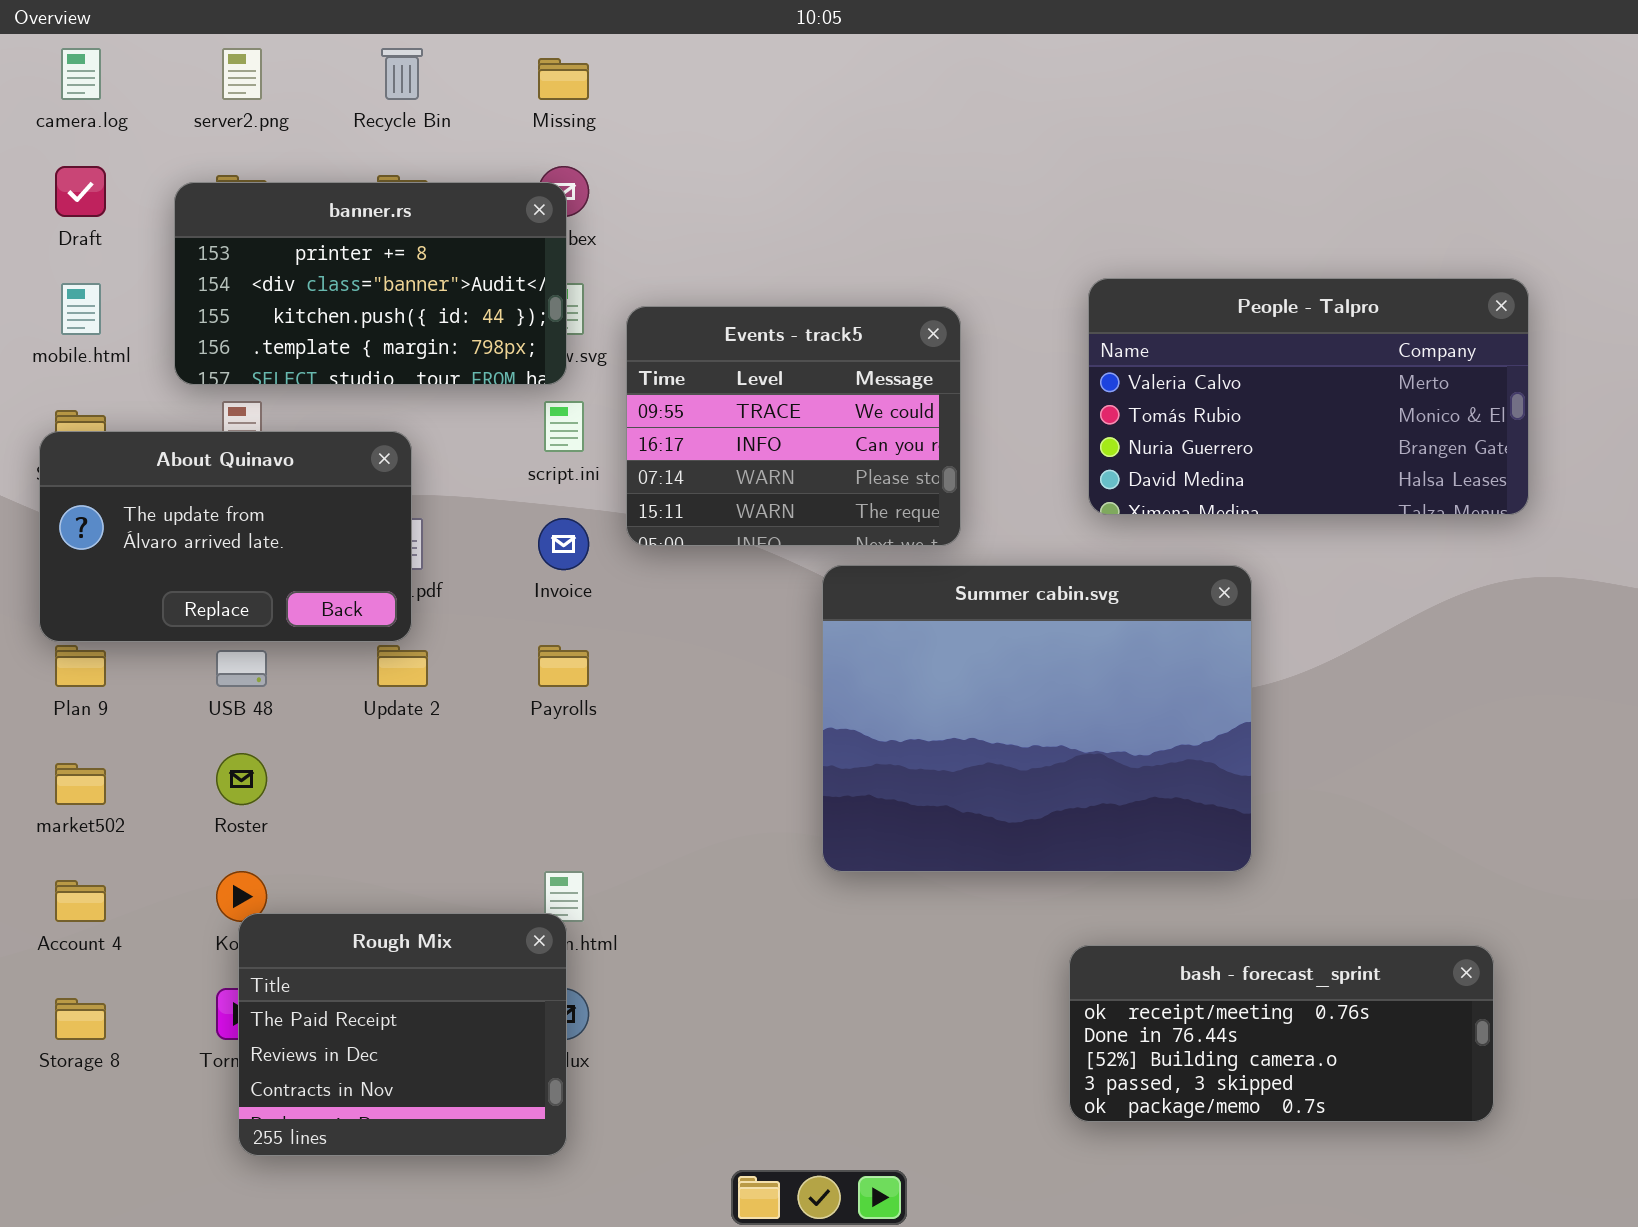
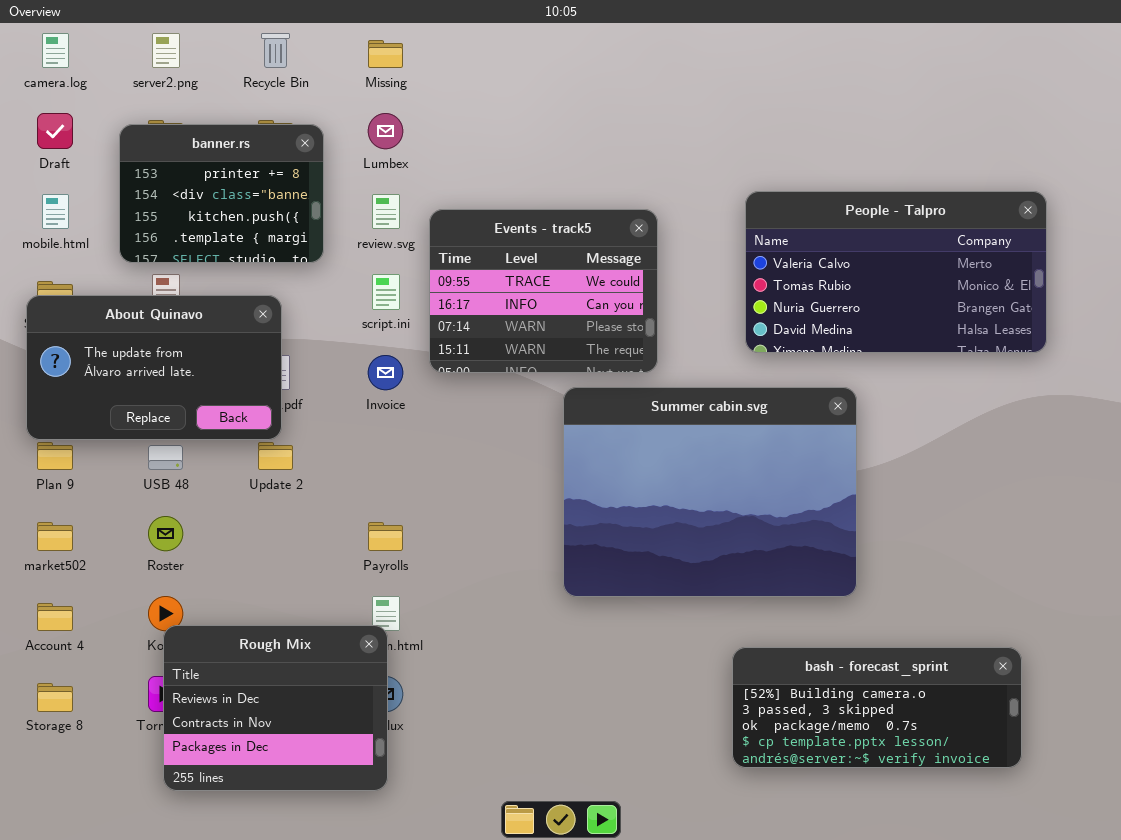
banner.rs: [174,182,567,385] -> [119,124,324,263], resized
Payrolls: [538,645,589,687] -> [368,522,403,551], moved
Rough Mix: [238,913,567,1156] -> [163,625,388,791], scrolled down 1 row
bash - forecast_sprint: [1069,945,1494,1122] -> [732,647,1022,768], scrolled down 2 rows

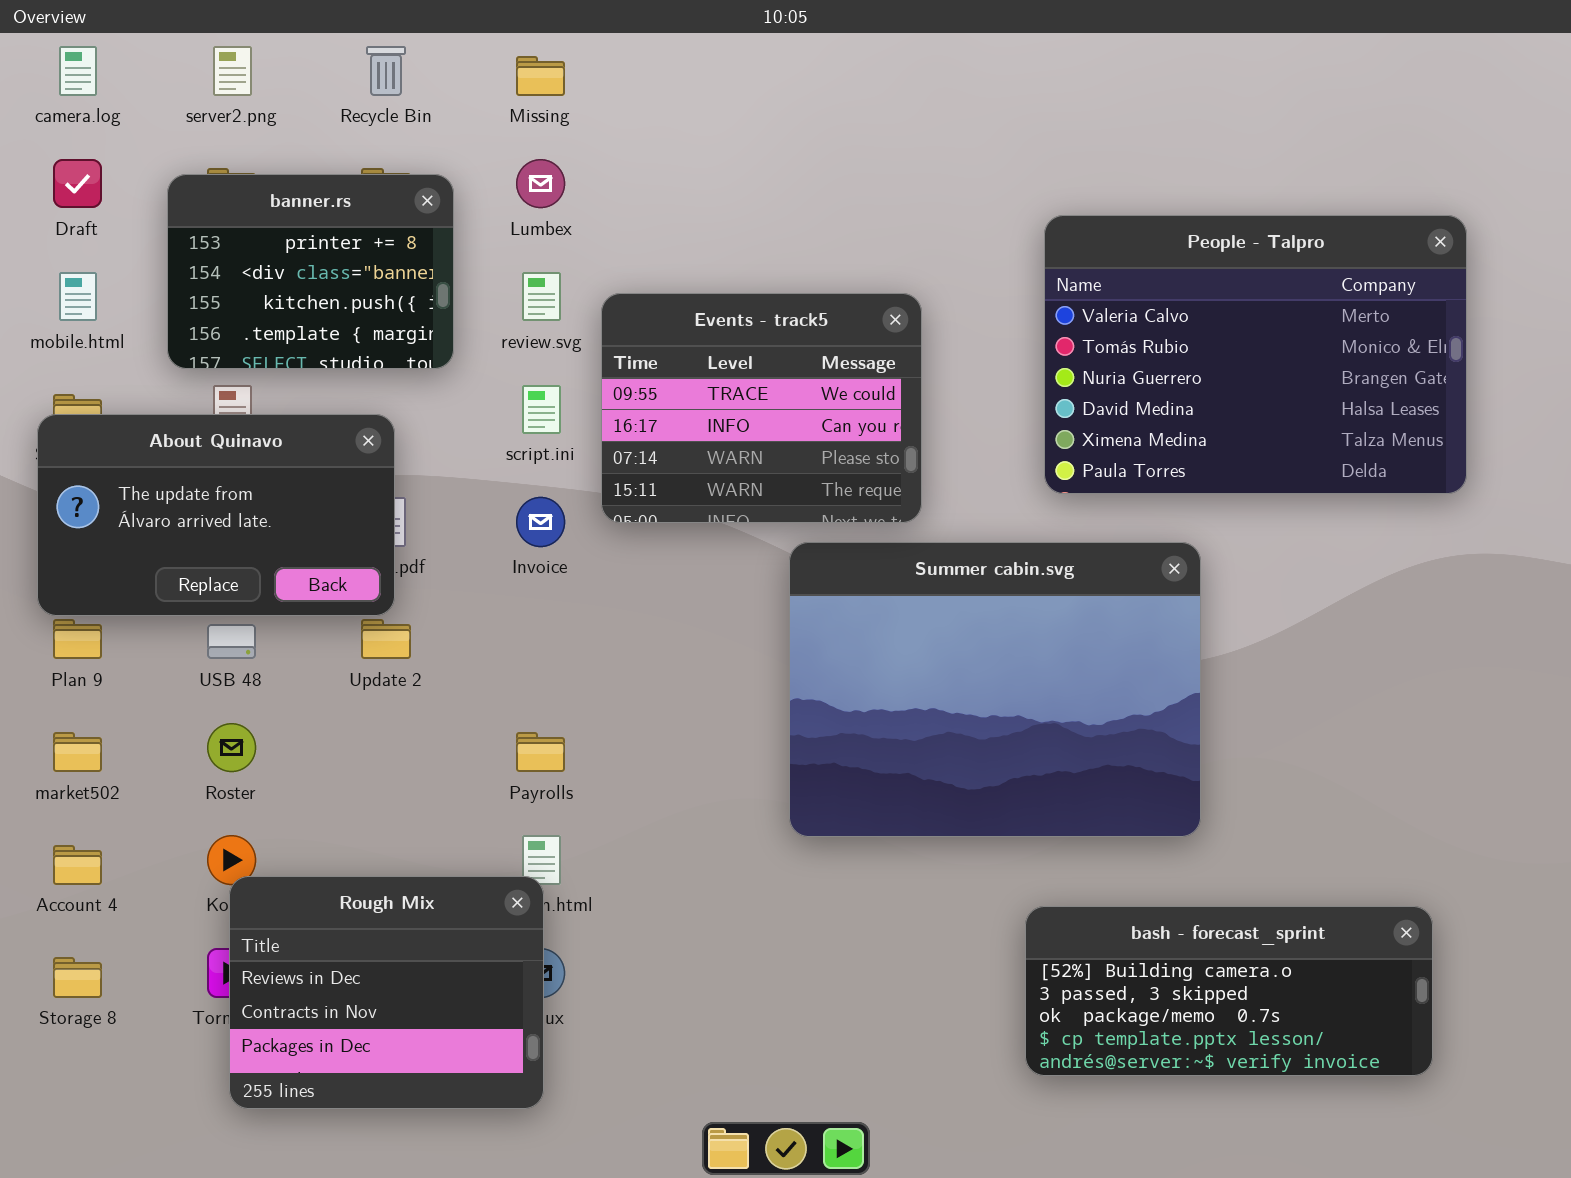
People - Talpro: [745,191,1047,353] -> [1044,215,1467,494], resized

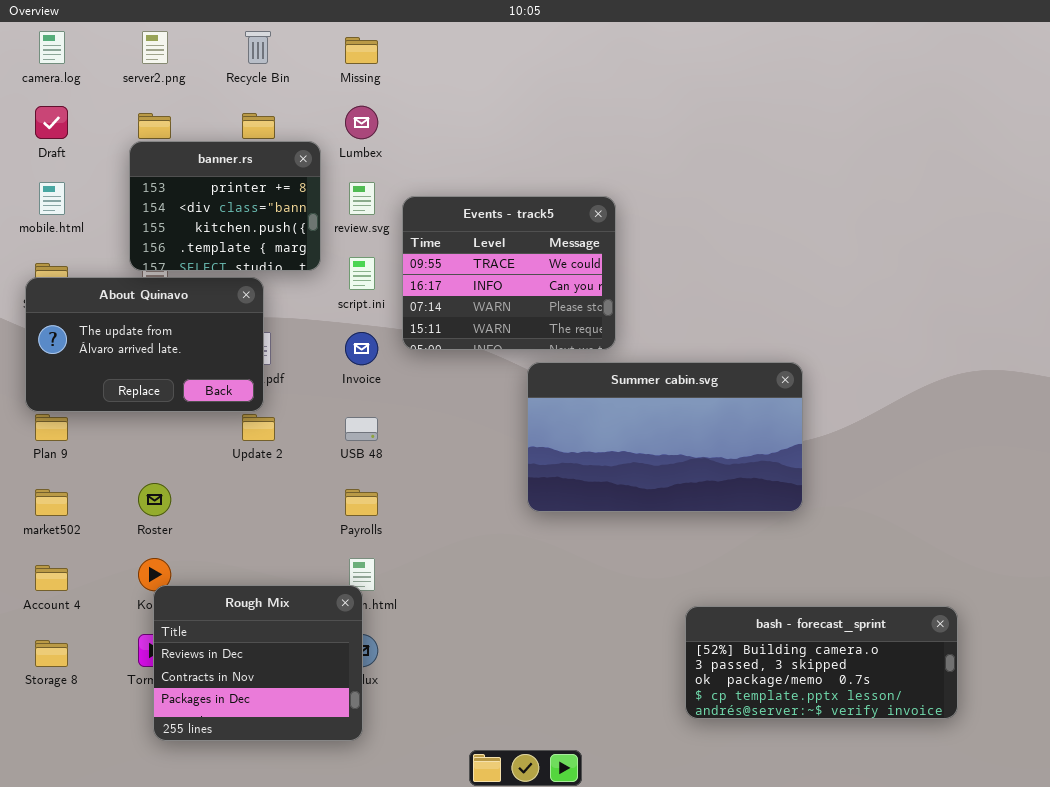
banner.rs: [167,174,454,369] -> [129,141,321,271], moved
People - Talpro: [1044,215,1467,494] -> none, closed
Summer cabin.svg: [789,542,1201,837] -> [527,362,803,512], resized
USB 48: [207,624,256,659] -> [345,417,378,441], moved

